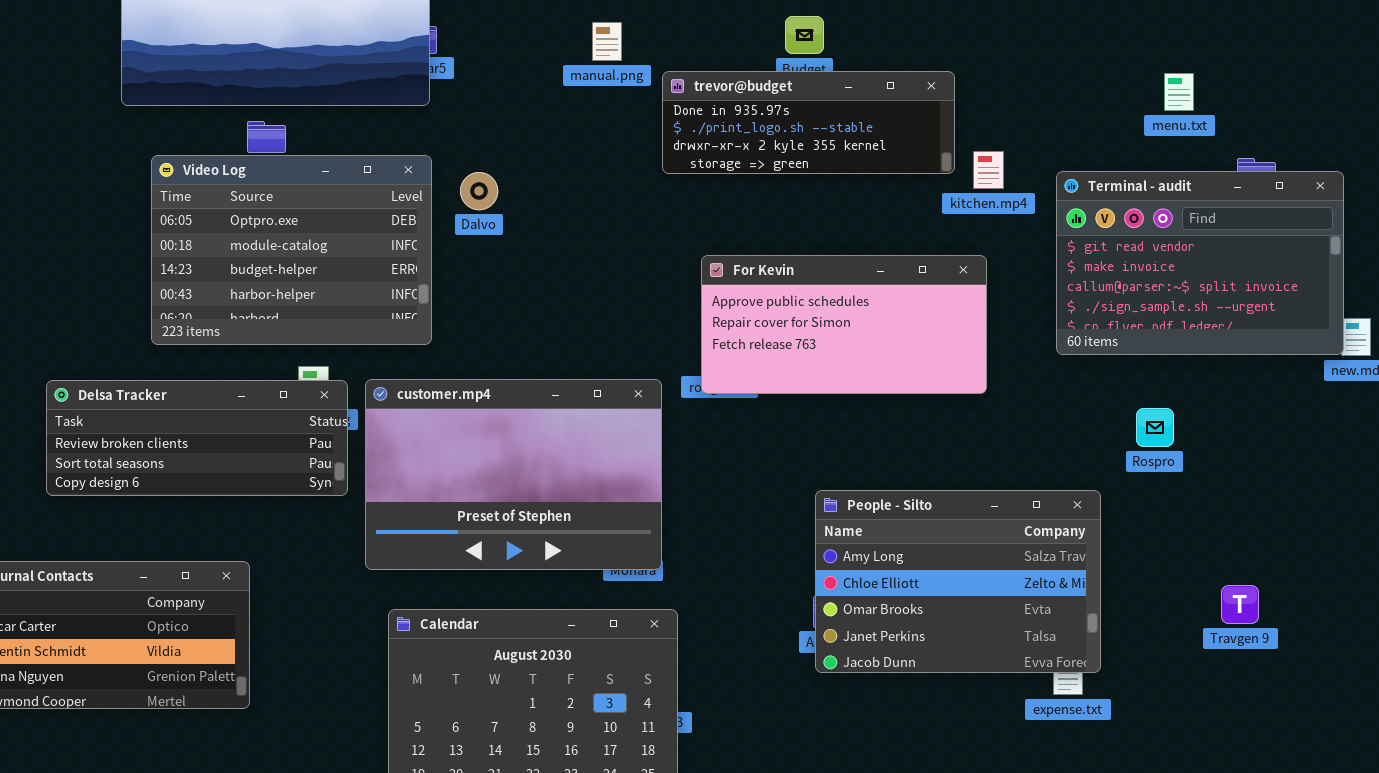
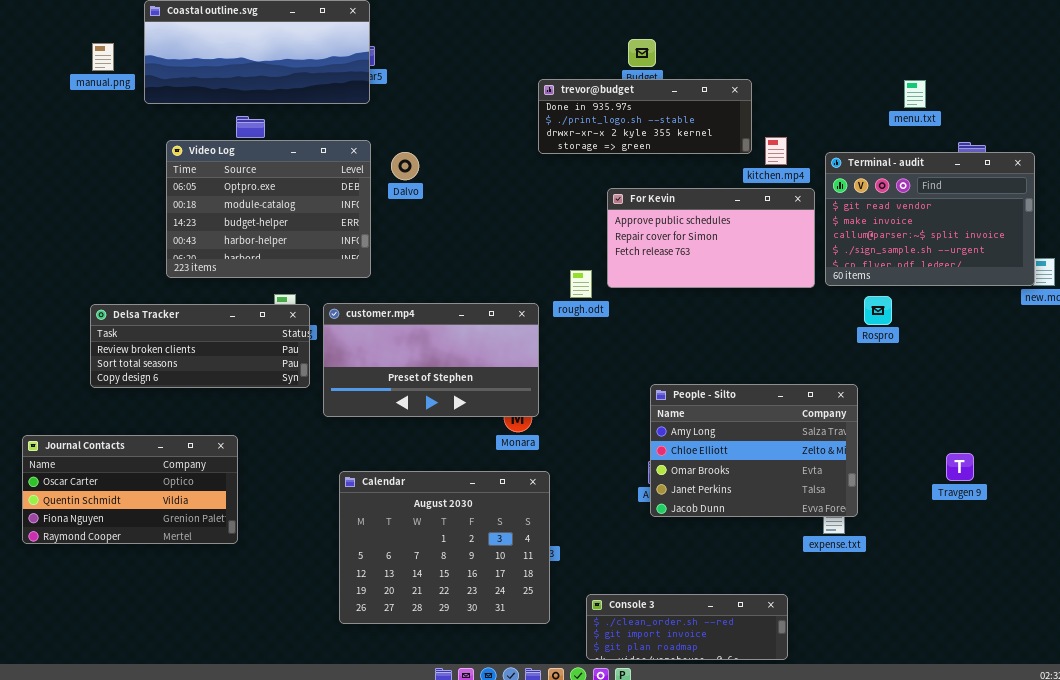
manual.png: [592,22,622,61] -> [92,43,114,71], moved
For Kevin: [701,255,987,394] -> [607,188,815,288], moved
customer.mp4: [365,379,662,570] -> [323,303,539,417], resized
Rospro: [1136,408,1174,447] -> [864,296,892,325], moved

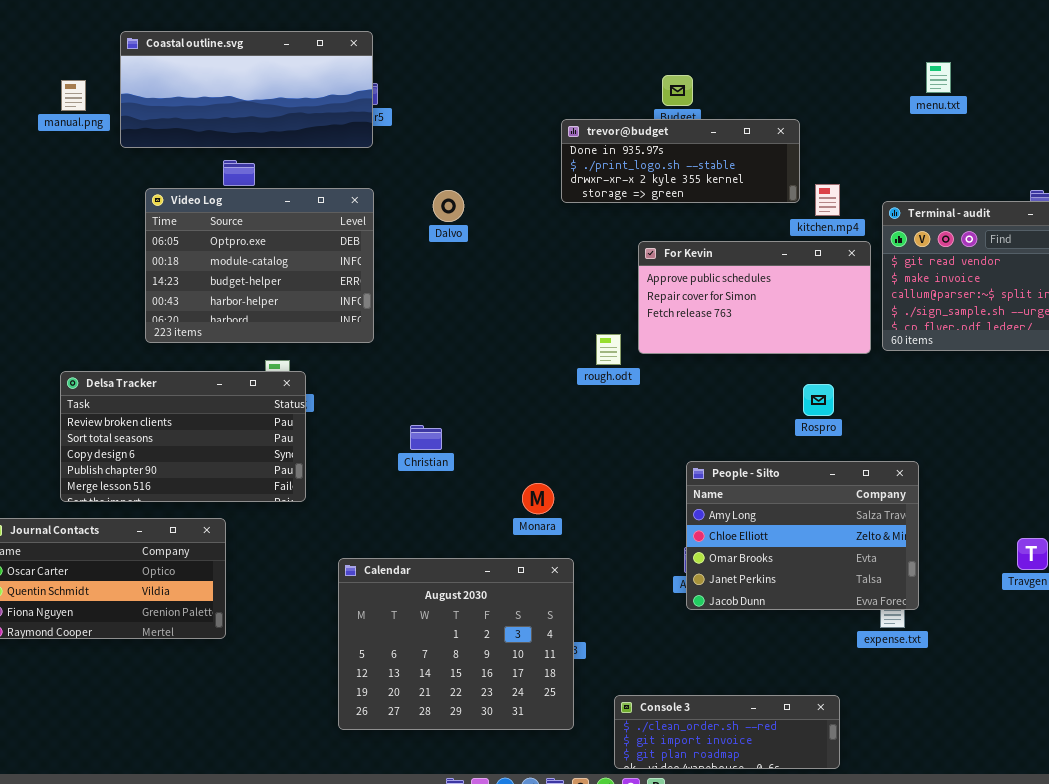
menu.txt: [904,80,926,108] -> [926,62,951,93], moved
Dalvo: [391,152,419,180] -> [433,190,464,222], moved
Rospro: [864,296,892,325] -> [803,384,834,416], moved
customer.mp4: [323,303,539,417] -> none, closed
Delsa Tracker: [90,304,310,388] -> [60,371,306,502], resized

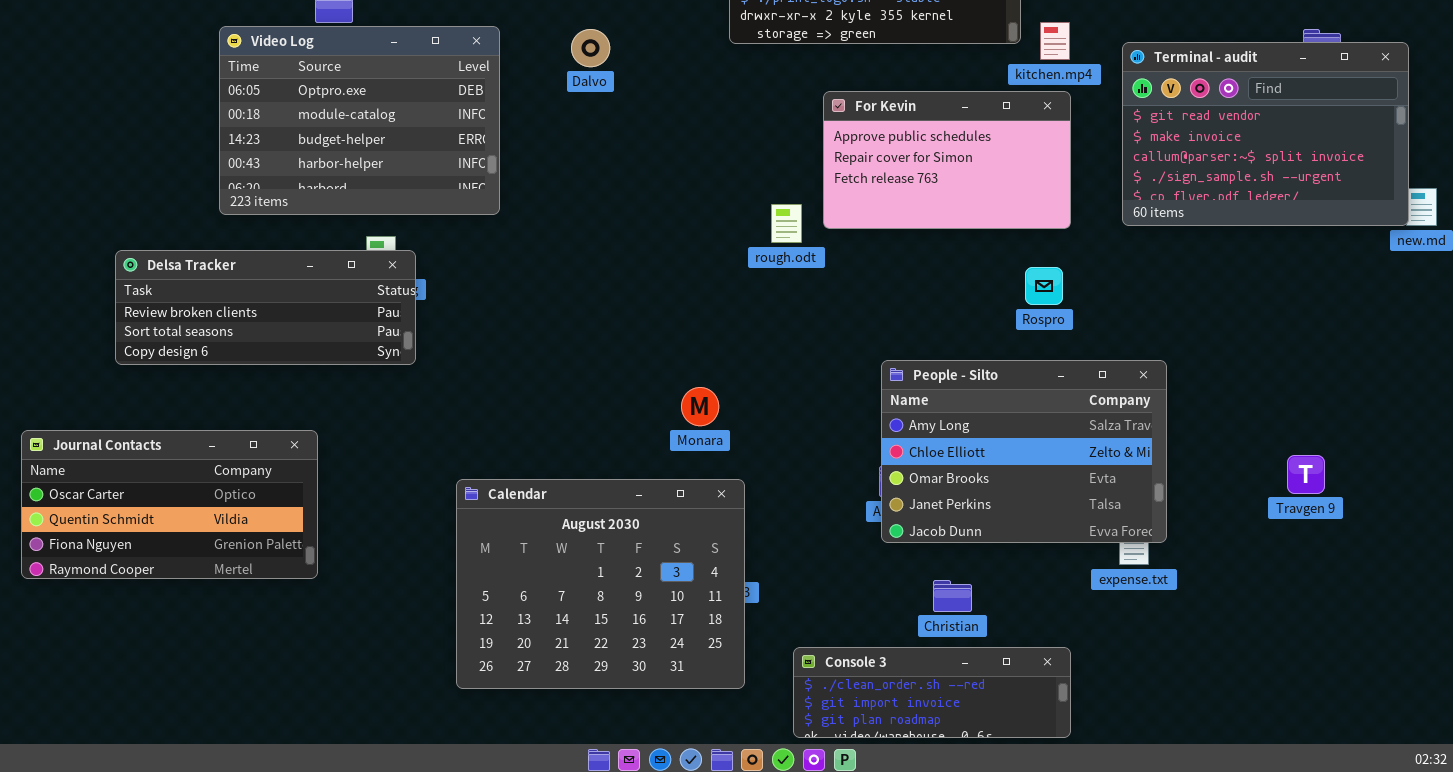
For Kevin: [638,241,871,354] -> [823,91,1071,229], resized
Delsa Tracker: [60,371,306,502] -> [115,250,416,365], resized
Christian: [410,425,442,450] -> [933,580,972,612], moved

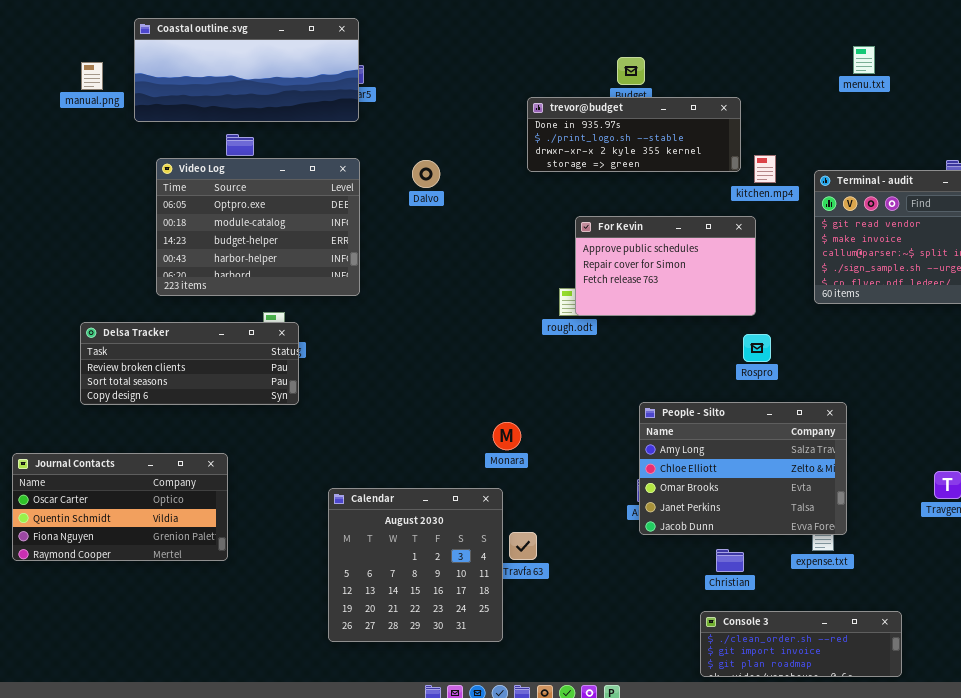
For Kevin: [823,91,1071,229] -> [575,216,756,316], moved
Calendar: [456,479,745,689] -> [328,488,503,642], resized
Christian: [933,580,972,612] -> [716,549,744,572], moved
Console 3: [793,647,1071,738] -> [700,611,902,677], moved

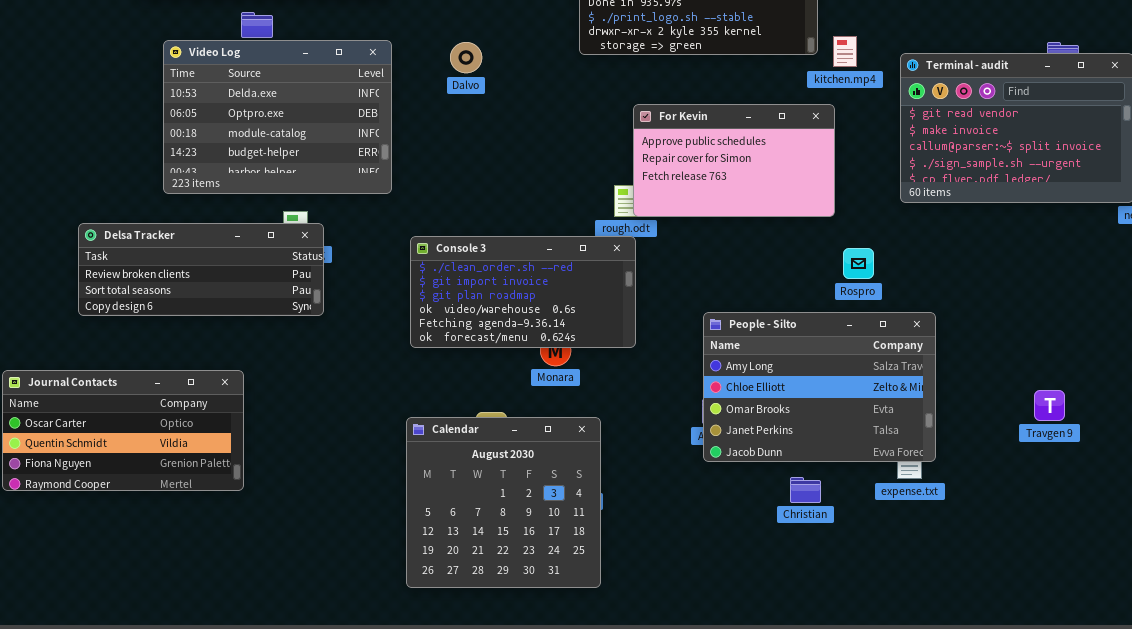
Video Log: [156,158,360,296] -> [163,40,392,194], scrolled up 1 row
Rospro: [743,334,771,362] -> [843,248,874,279], moved
Calendar: [328,488,503,642] -> [406,417,601,588], moved
Console 3: [700,611,902,677] -> [410,236,636,348], moved, resized

